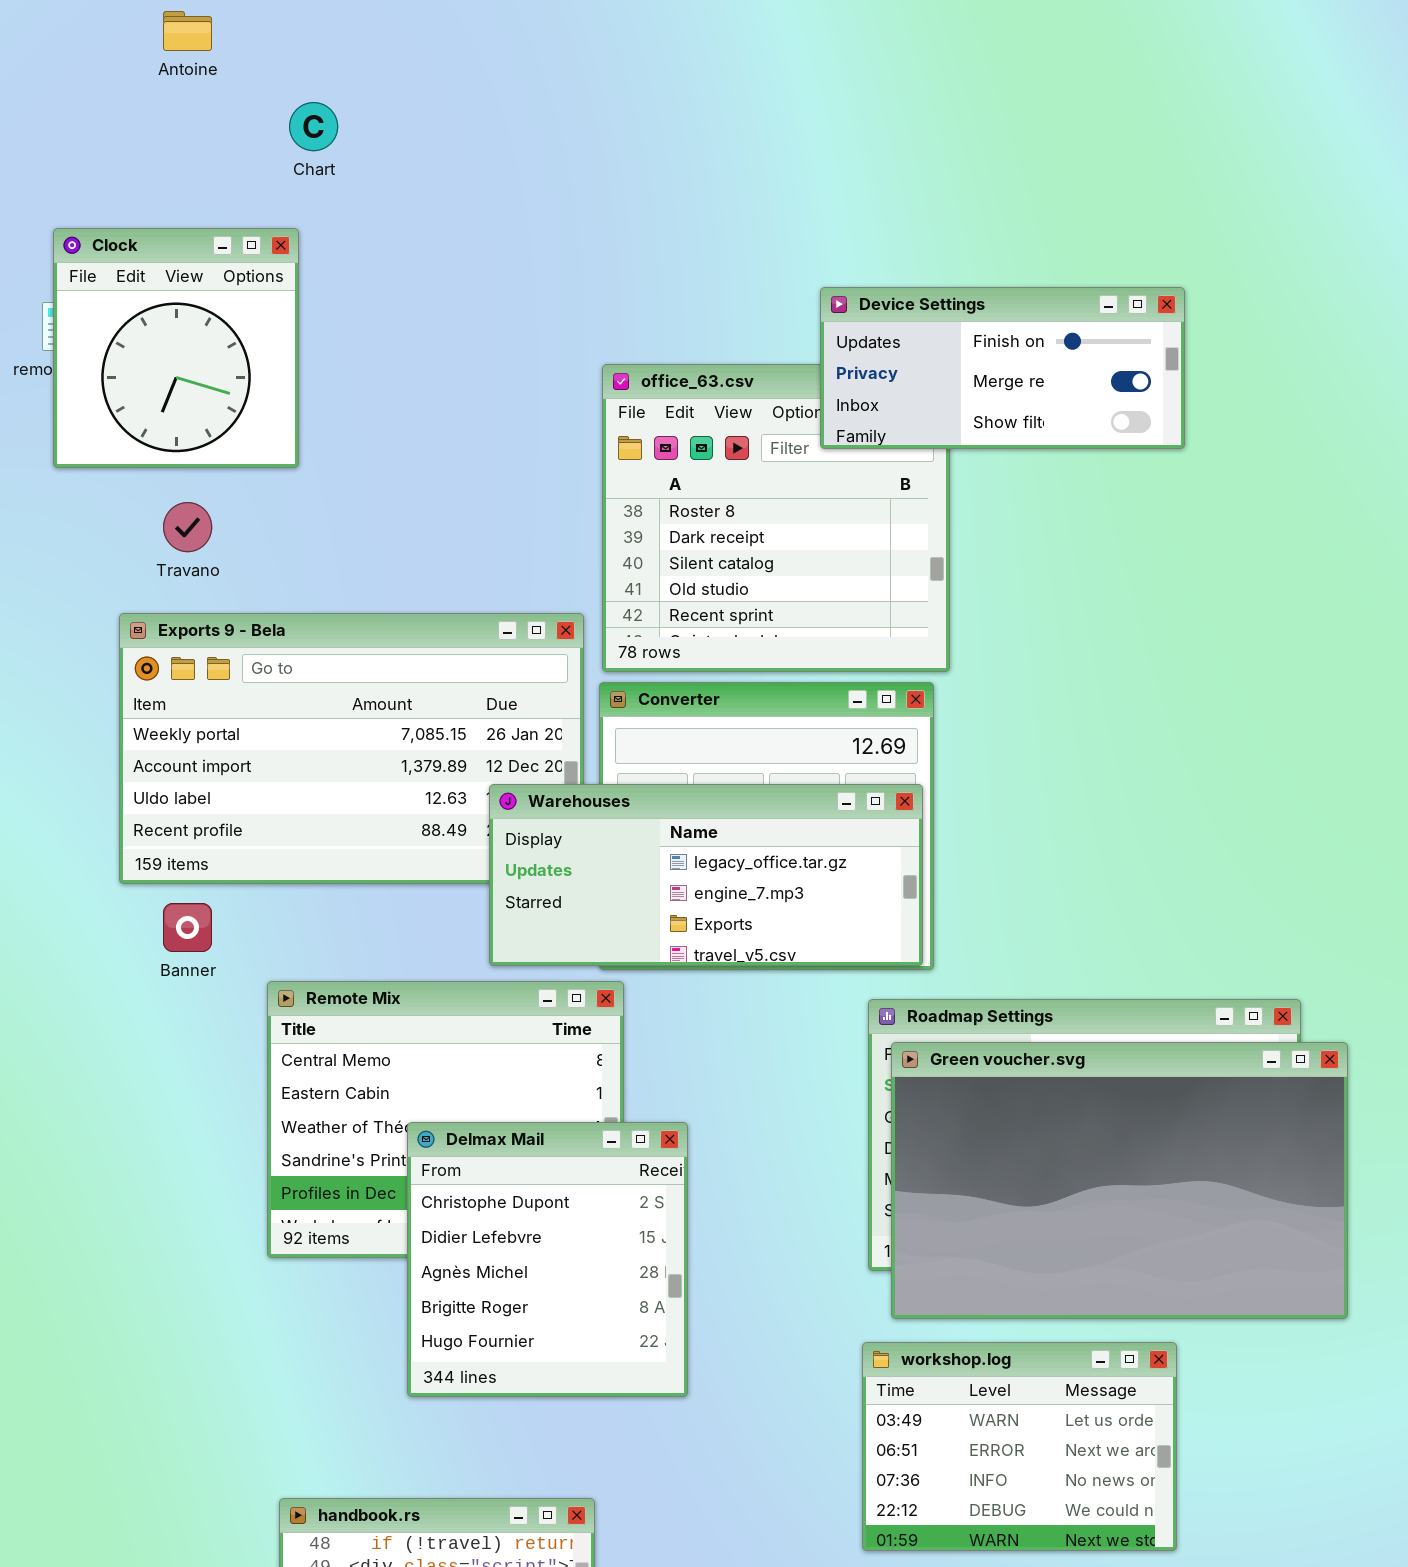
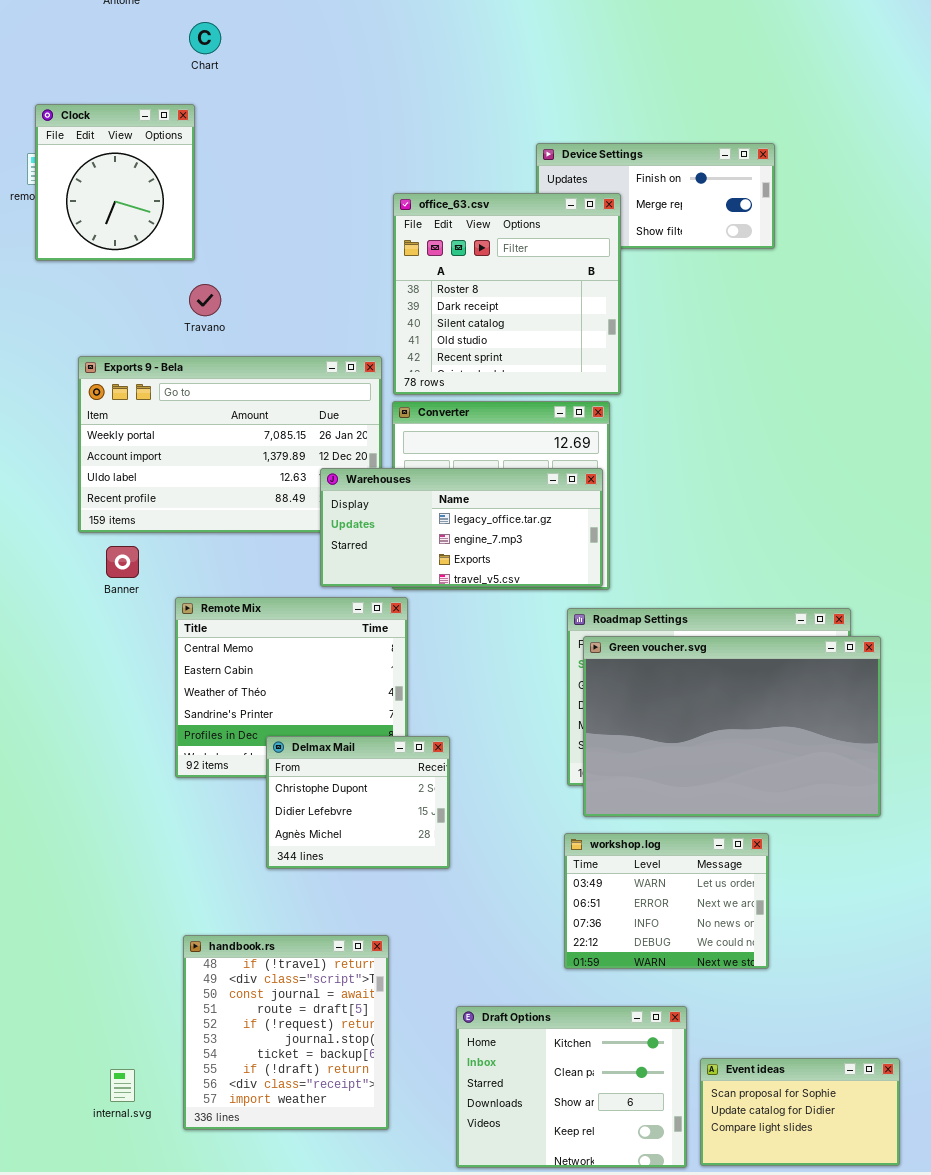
office_63.csv: [602,364,950,672] -> [393,193,621,395], raised
Travano: [163,502,212,552] -> [189,284,221,316], moved
Delmax Mail: [407,1122,688,1397] -> [266,736,450,869], resized

